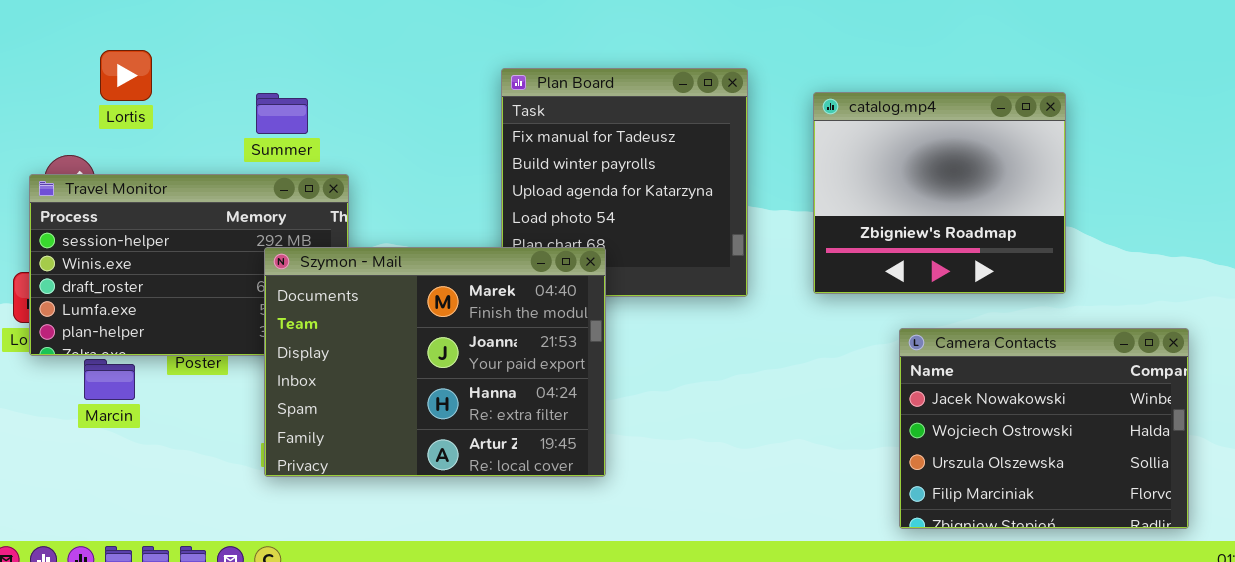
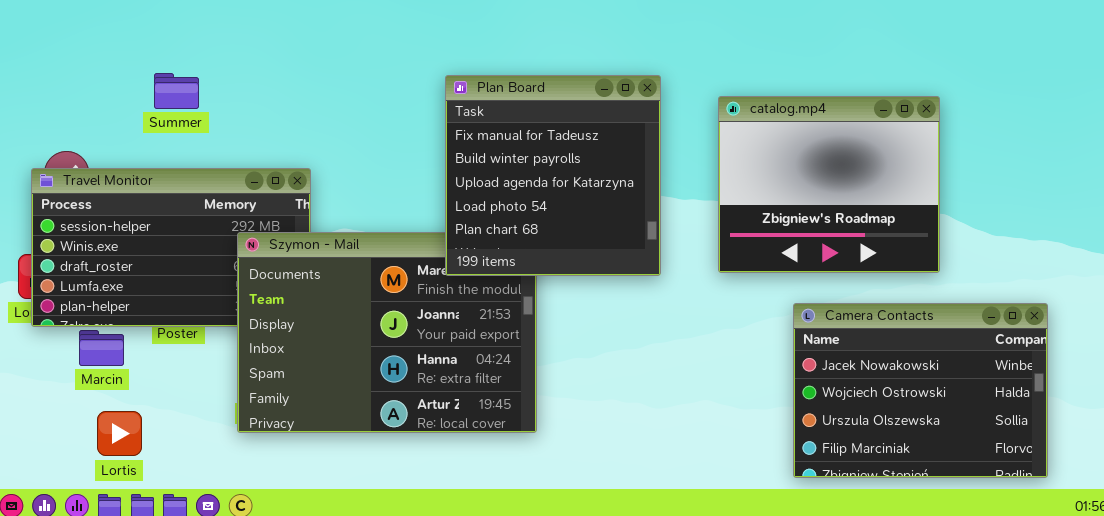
Lortis: [100,50,152,101] -> [97,411,142,456], moved
Plan Board: [501,68,748,297] -> [445,75,661,276], raised
Summer: [256,93,308,134] -> [154,73,199,109], moved

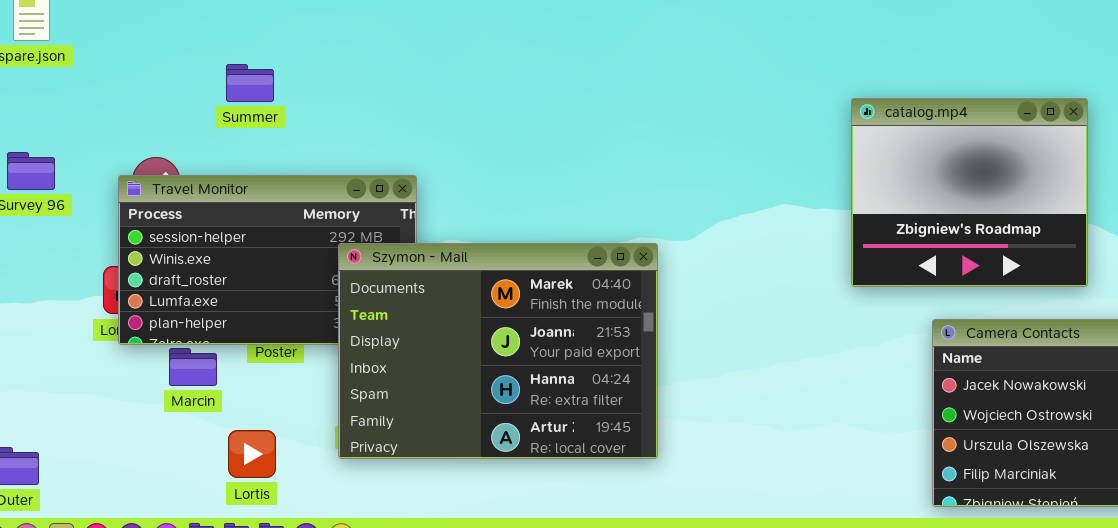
Summer: [154,73,199,109] -> [226,64,274,102], moved
Plan Board: [445,75,661,276] -> none, closed
Lortis: [97,411,142,456] -> [228,430,276,478], moved

